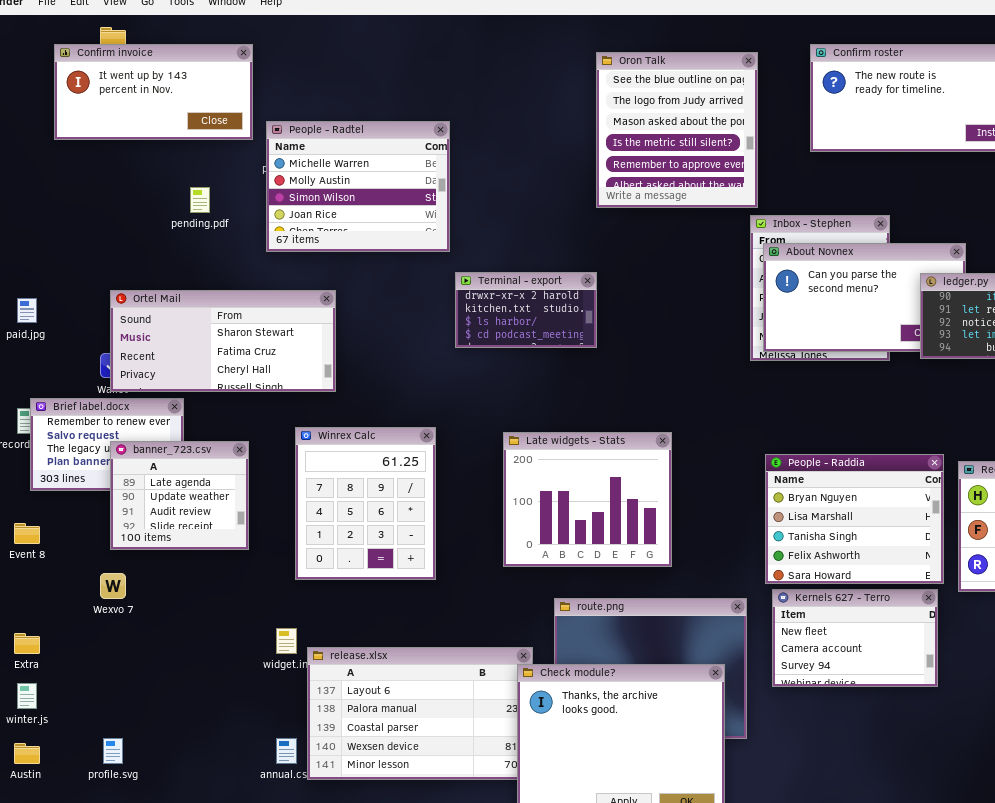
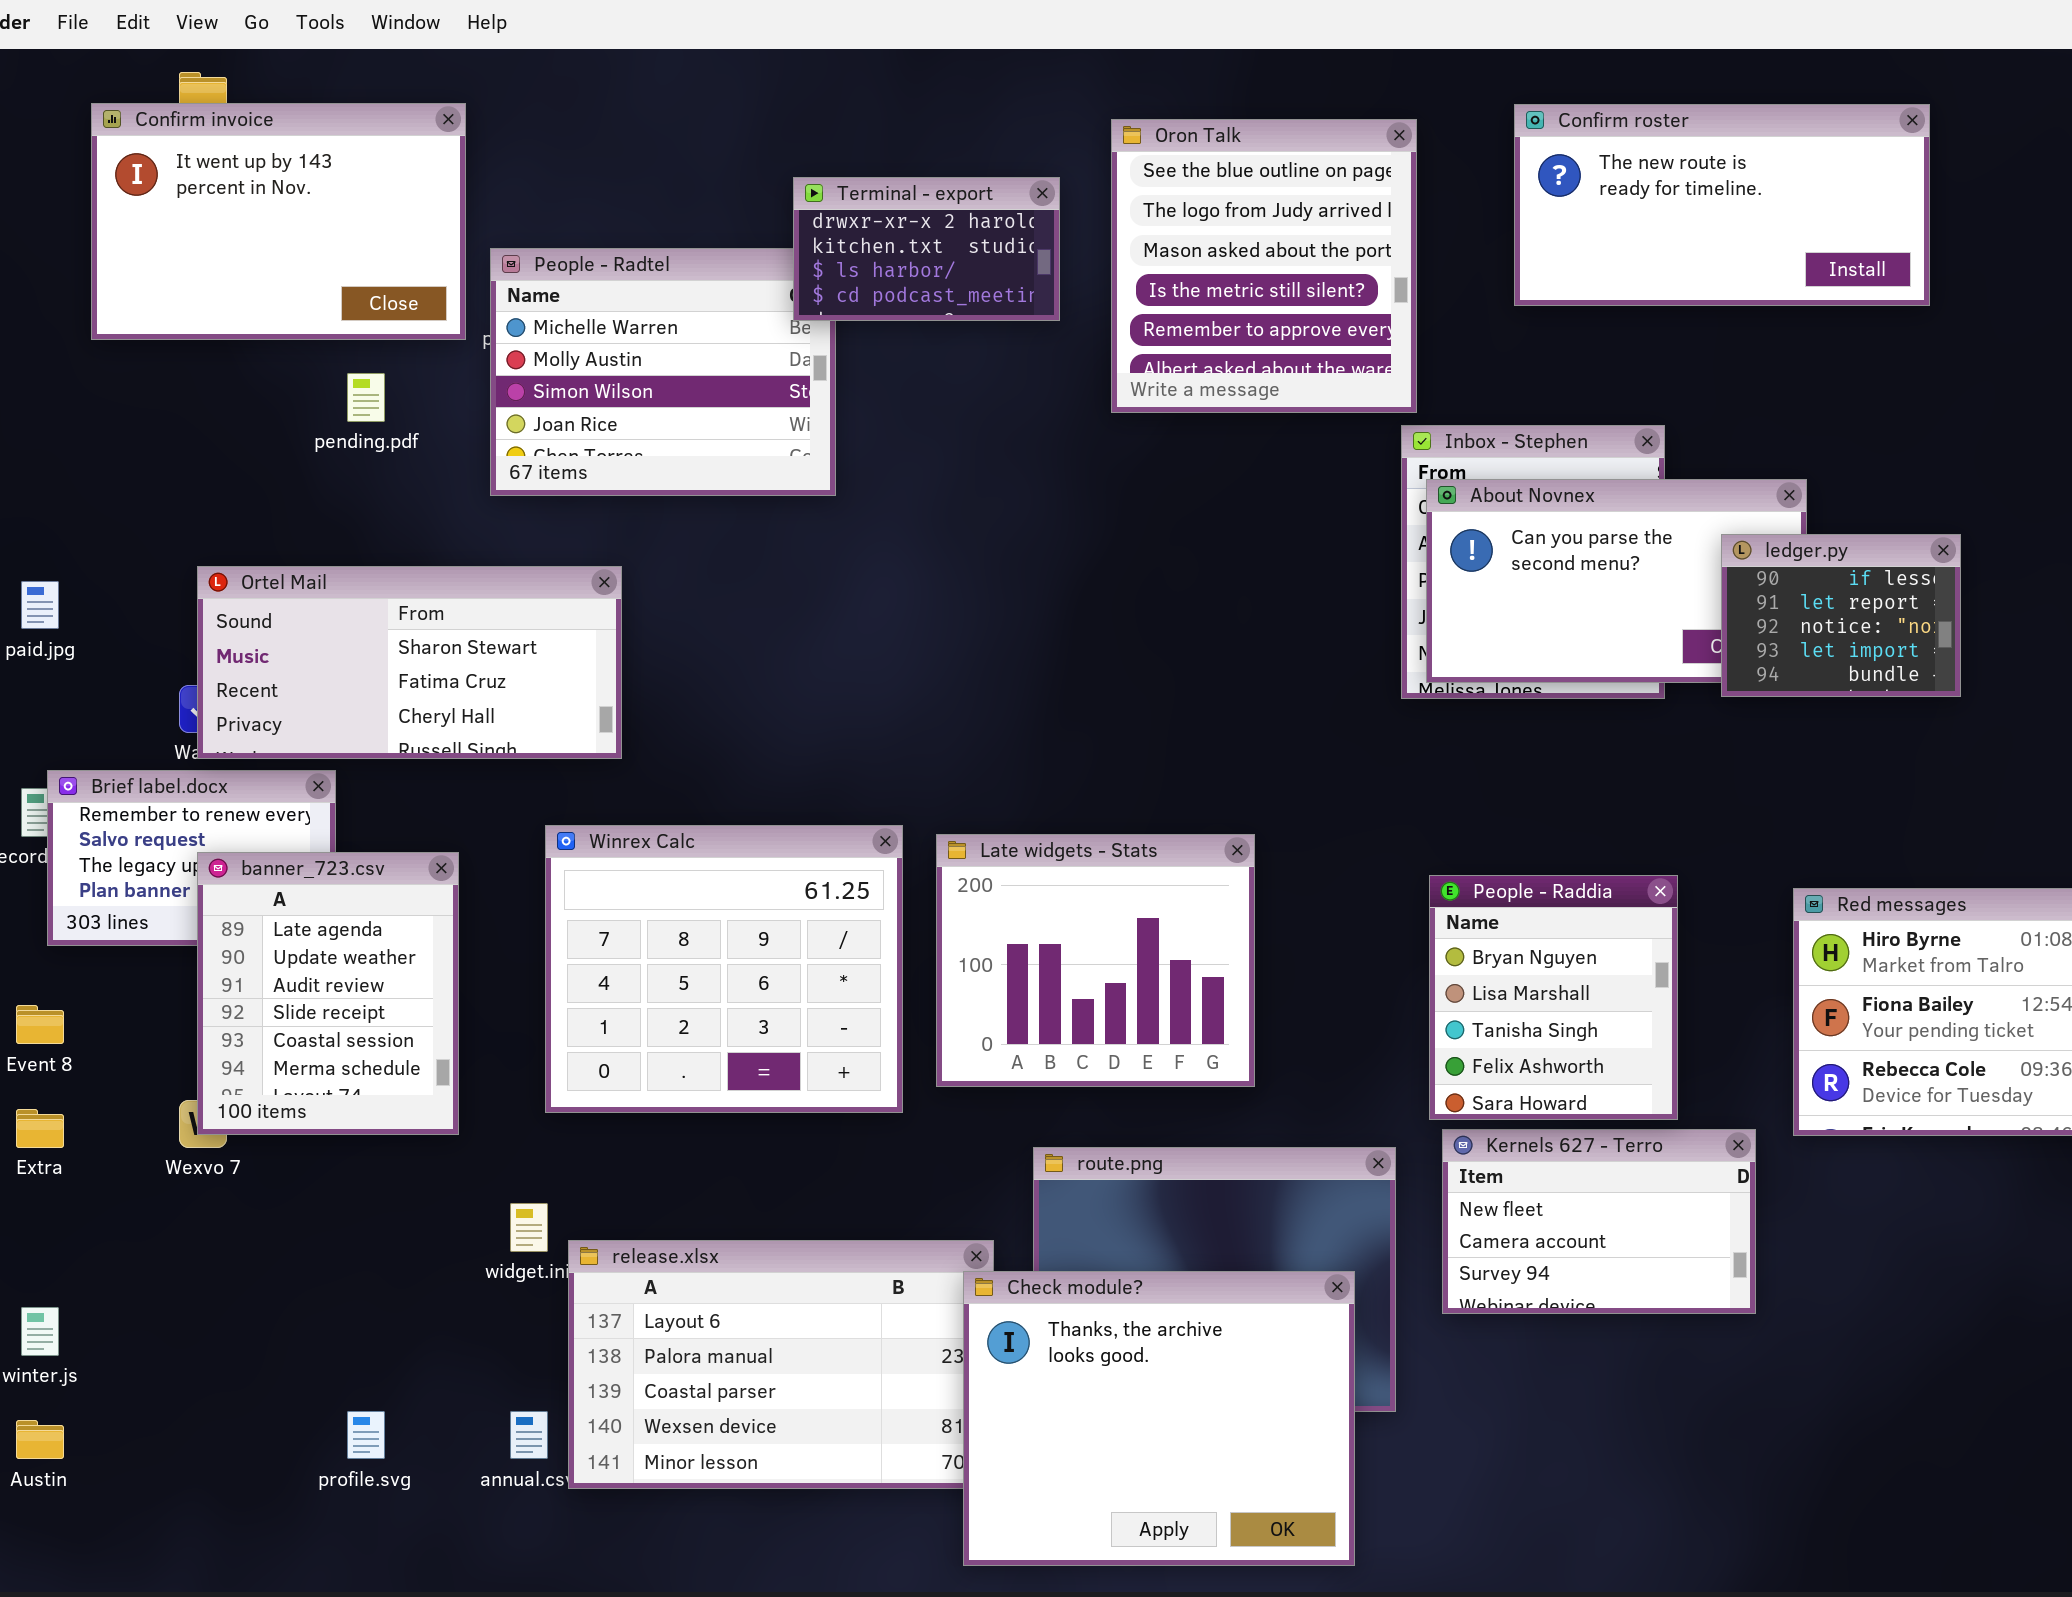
Confirm invoice: [54,44,253,140] -> [91,103,466,340], resized
Terminal - export: [455,272,597,348] -> [793,177,1060,321], moved
Winrex Calc: [295,427,436,580] -> [545,825,903,1113], resized
banner_723.csv: [110,441,249,550] -> [197,852,459,1135], resized
People - Raddia: [765,454,944,584] -> [1429,875,1678,1120], resized
Extra: [14,633,40,654] -> [16,1109,64,1148], moved
profile.svg: [103,738,123,764] -> [347,1411,385,1459], moved

